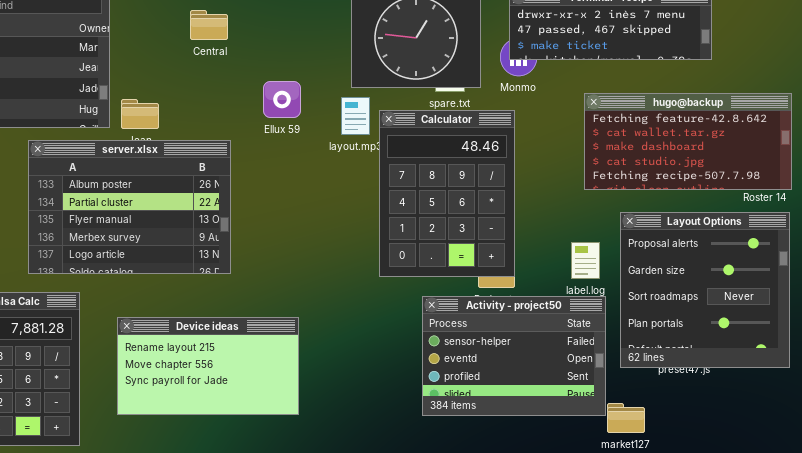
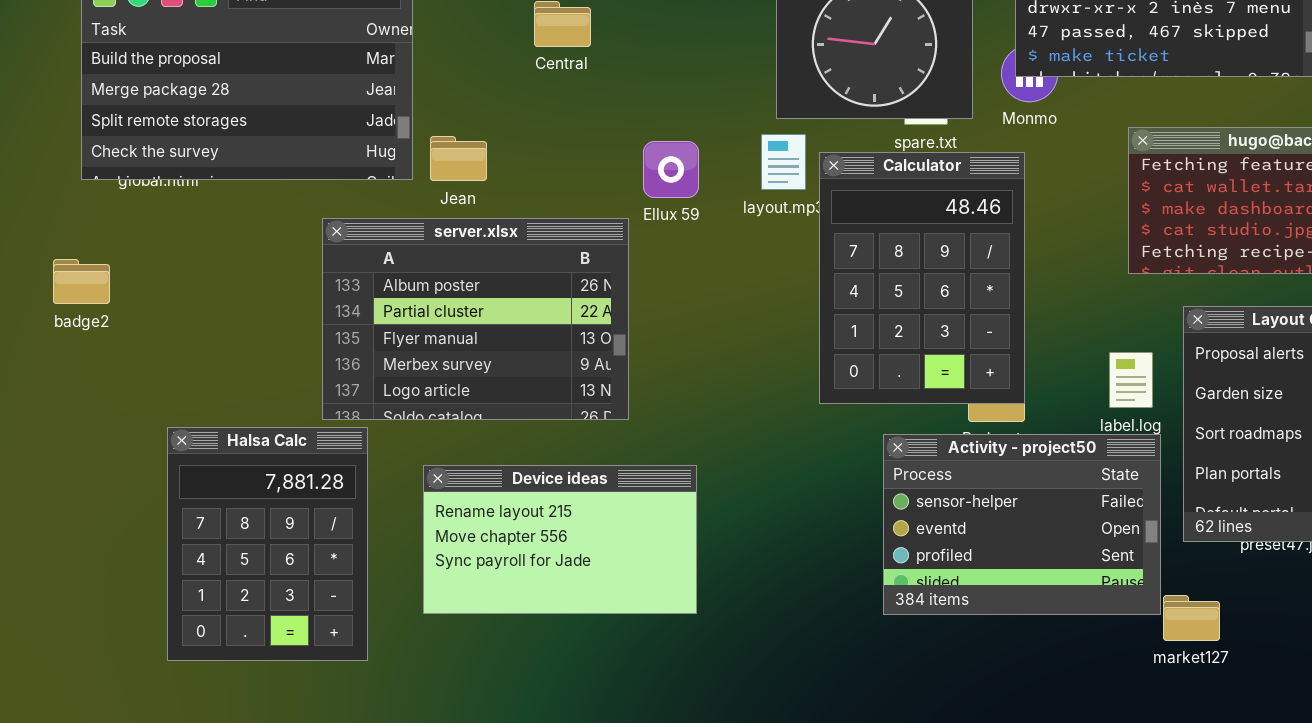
Ellux 59: [263,81,301,118] -> [643,141,699,198], moved
server.xlsx: [28,140,231,274] -> [322,218,629,420], moved

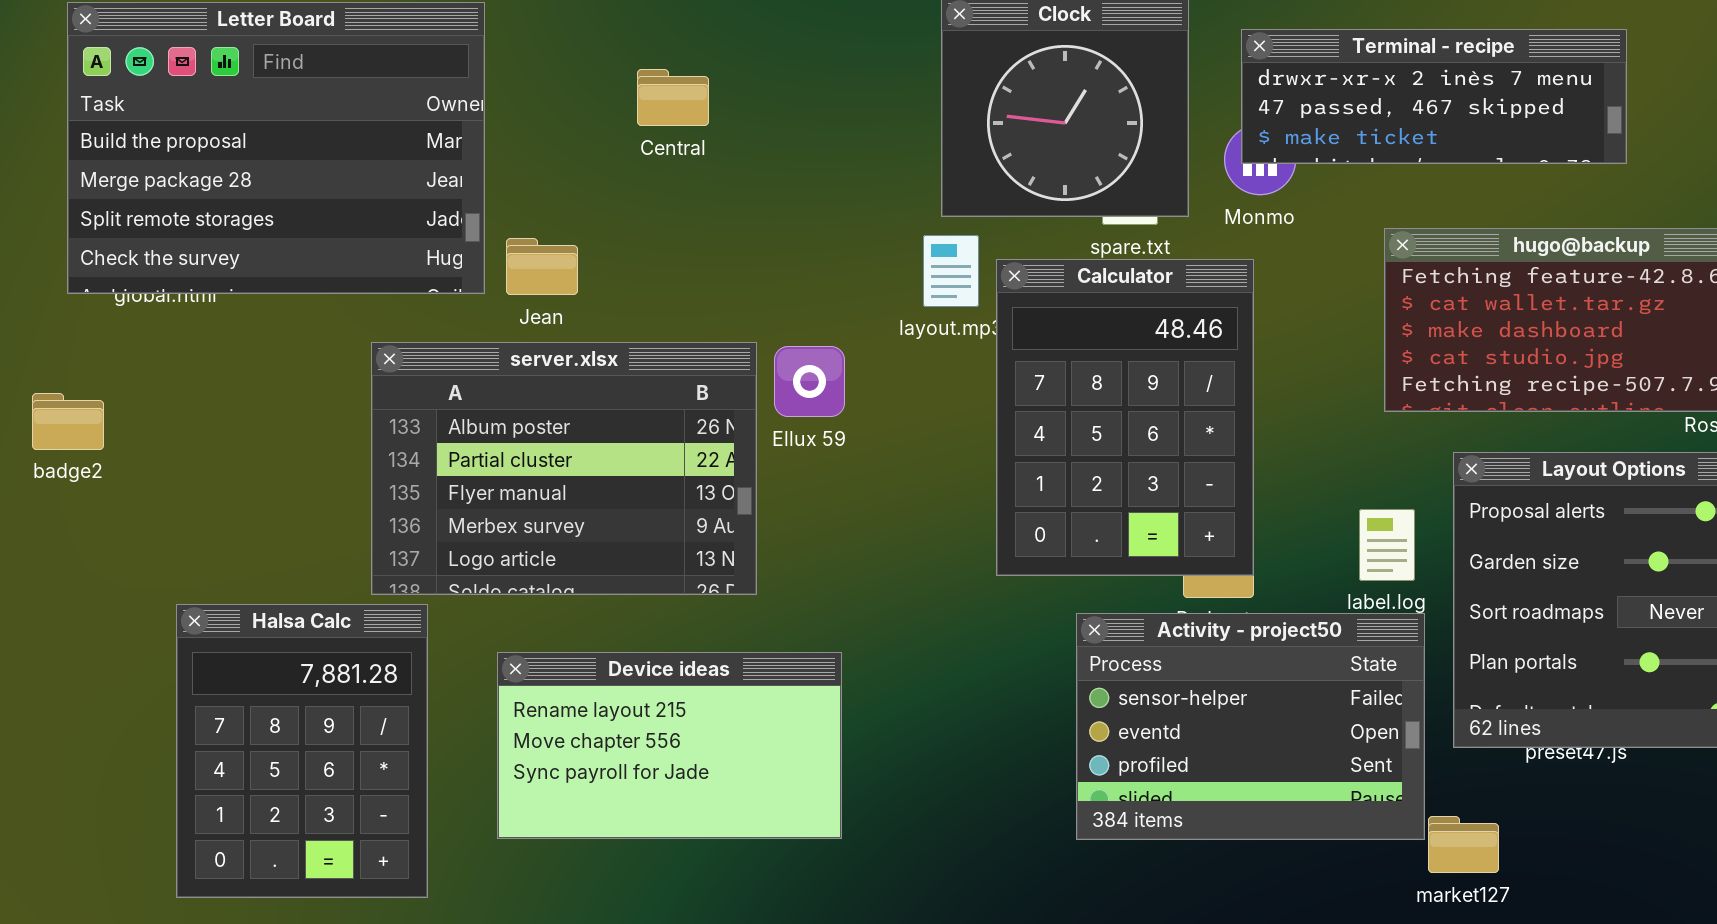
Ellux 59: [643,141,699,198] -> [774,346,845,417], moved

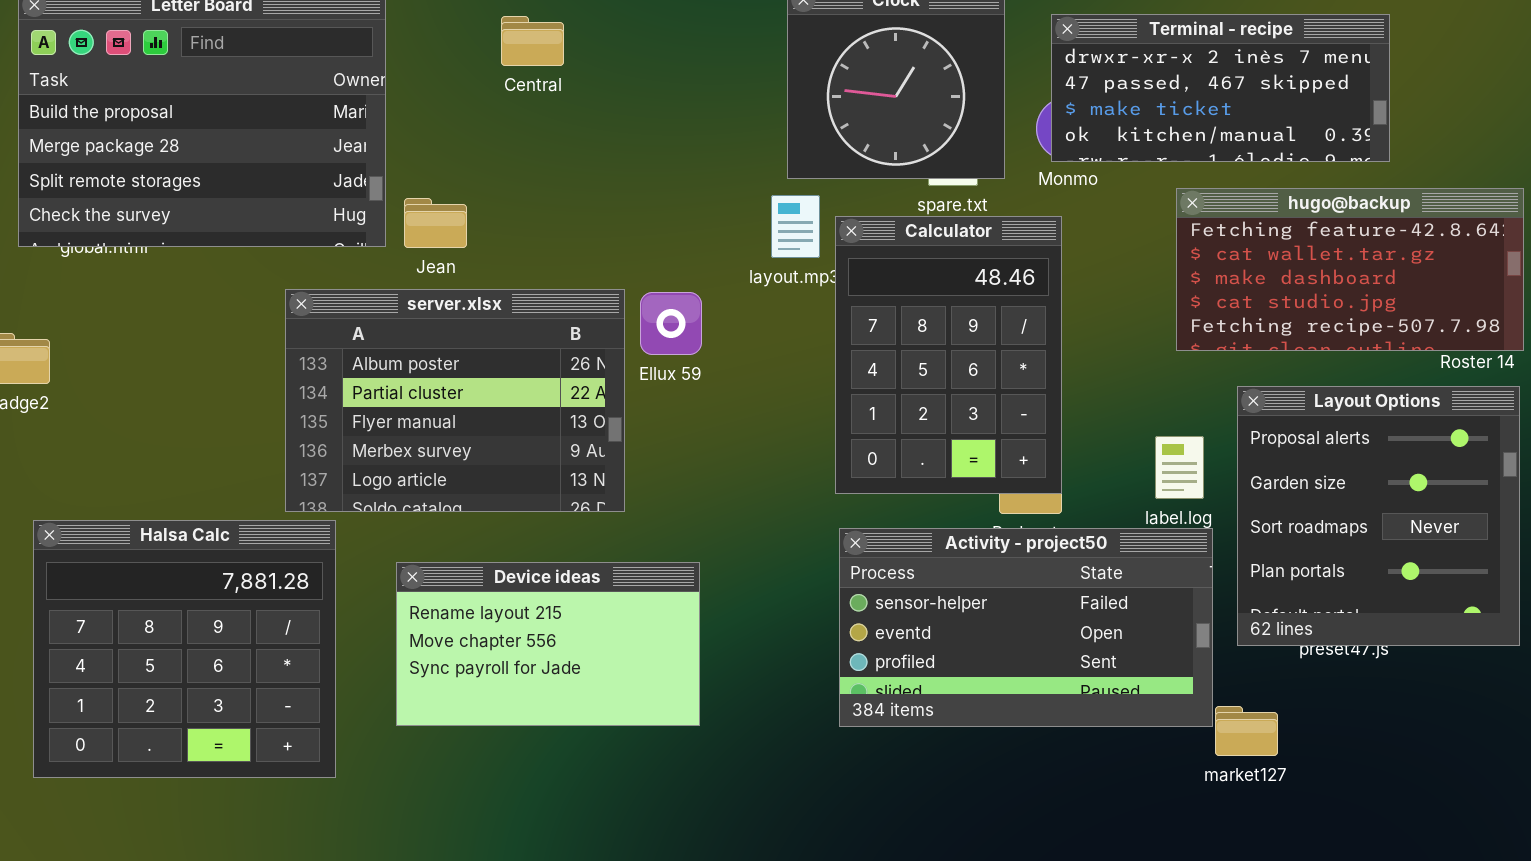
Terminal - recipe: [1241,29,1627,164] -> [1051,14,1390,162], resized
Central: [637,69,709,126] -> [501,16,564,66], moved
Halsa Calc: [176,604,428,898] -> [33,520,336,778], resized
Activity - project50: [1076,613,1425,840] -> [839,528,1213,727], resized

